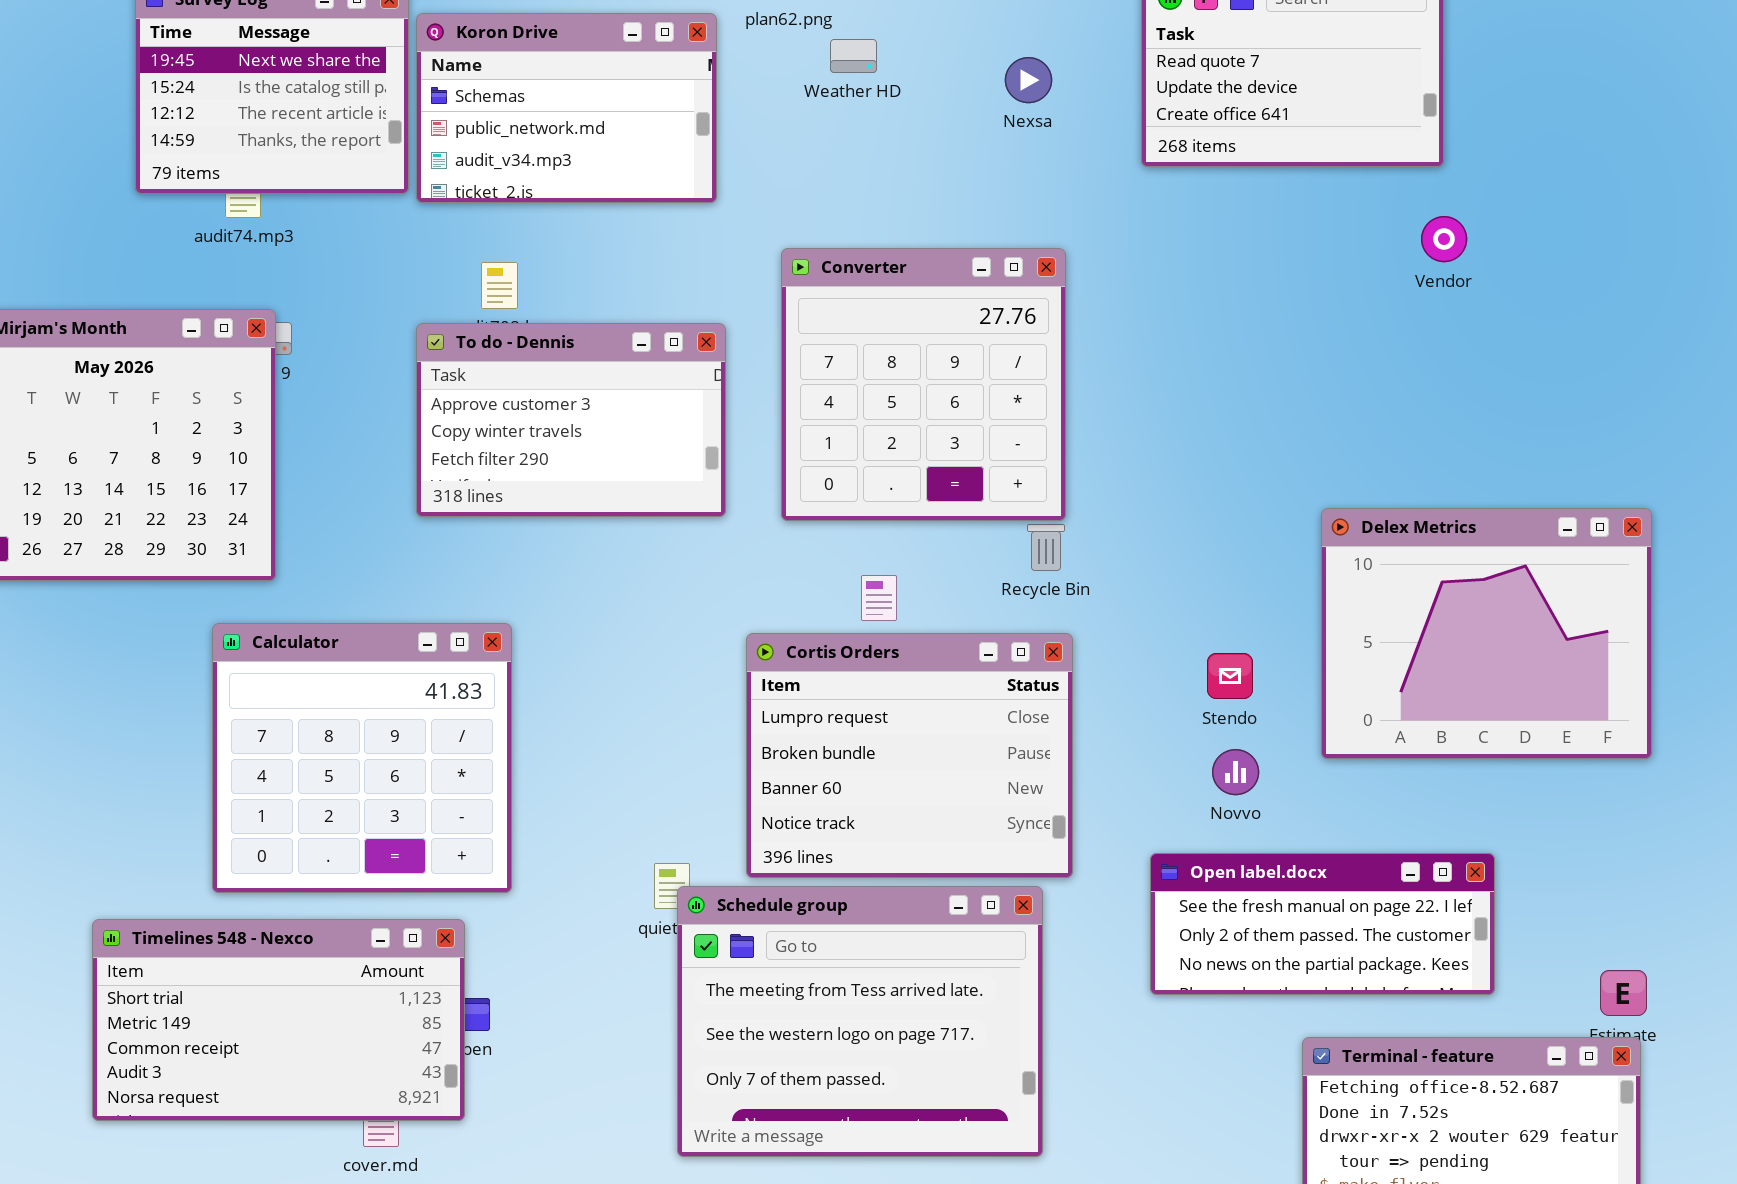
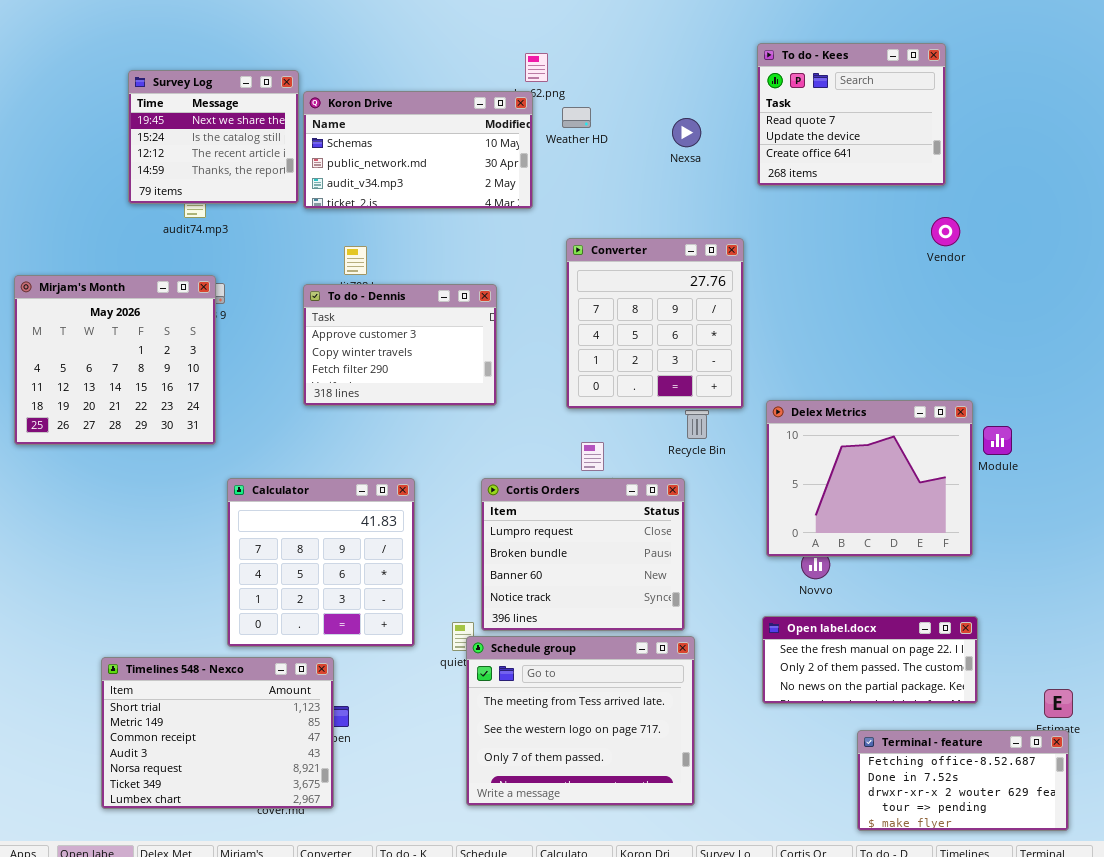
Koron Drive: [416,13,717,203] -> [303,91,533,209], resized
Converter: [781,248,1066,521] -> [566,238,744,409], moved
Delex Metrics: [1321,508,1652,759] -> [766,400,973,557], moved
Calculator: [212,623,512,893] -> [227,478,415,647], moved
Cortis Orders: [746,633,1073,878] -> [481,478,685,631], moved
Timelines 548 - Nexco: [92,919,465,1121] -> [101,657,334,809], resized

